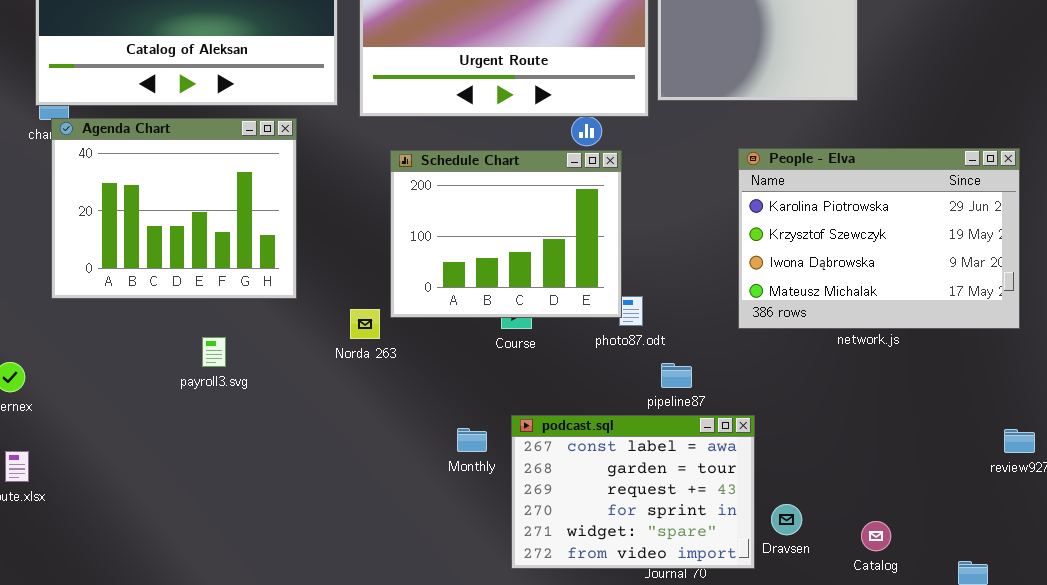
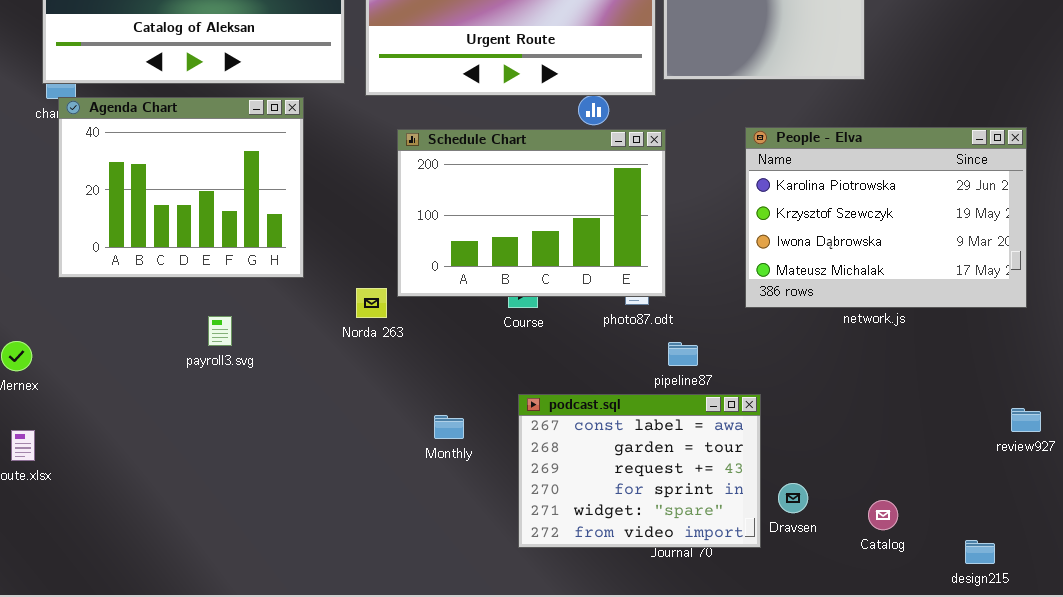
Schedule Chart: [390,150,622,318] -> [397,129,666,297], resized
Monthly: [457,428,487,452] -> [434,415,464,439], moved

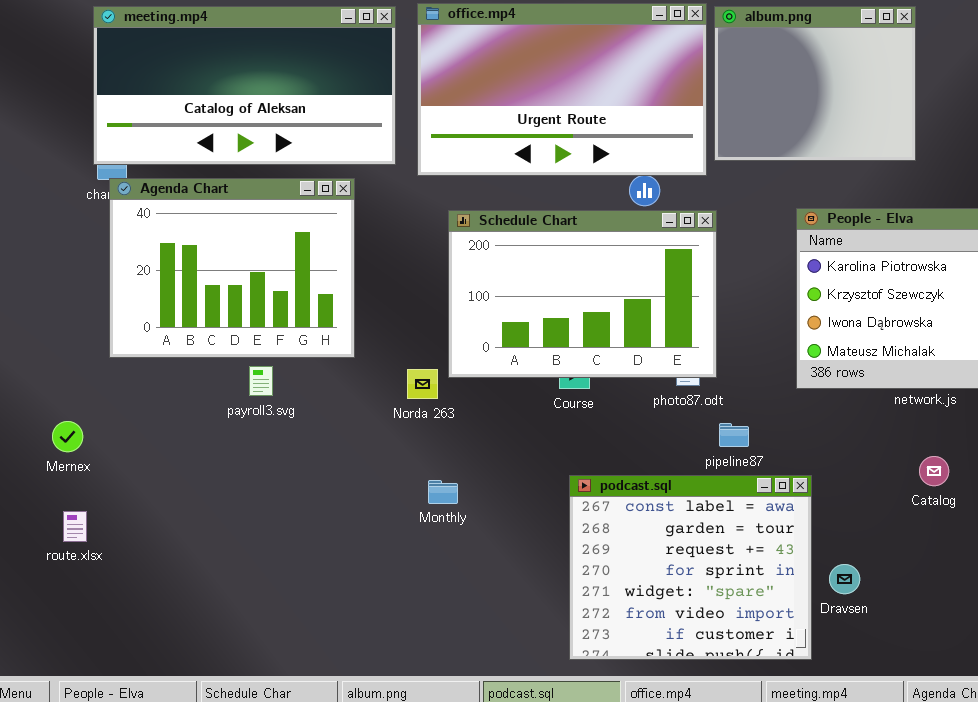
payroll3.svg: [208,316,232,346] -> [249,366,273,396], moved
podcast.sql: [518,394,761,548] -> [569,475,812,660], resized
Monthly: [434,415,464,439] -> [428,480,458,504], moved
Catalog: [868,500,898,530] -> [919,456,949,486], moved

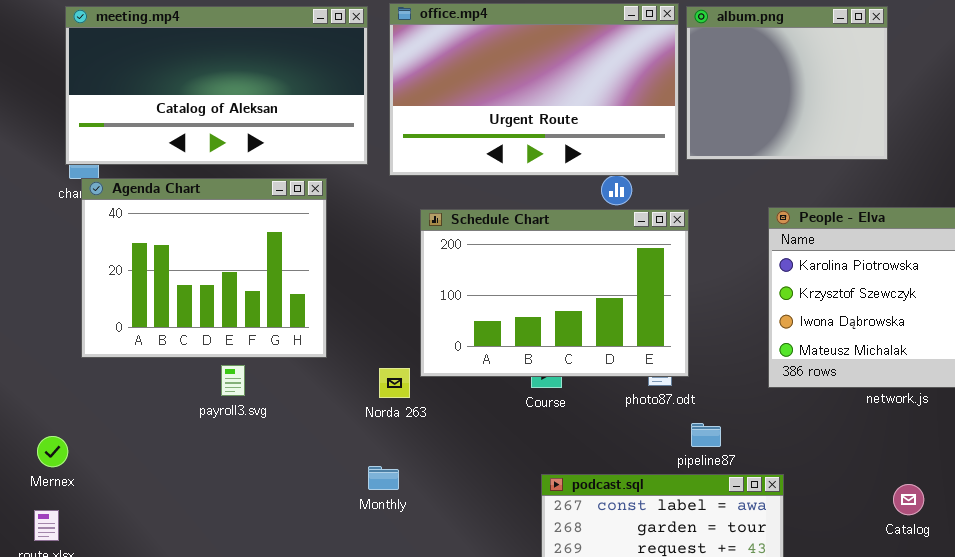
Mernex: [52,421,83,452] -> [37,436,68,467], moved
Catalog: [919,456,949,486] -> [893,484,924,515], moved
Monthly: [428,480,458,504] -> [368,466,399,490], moved

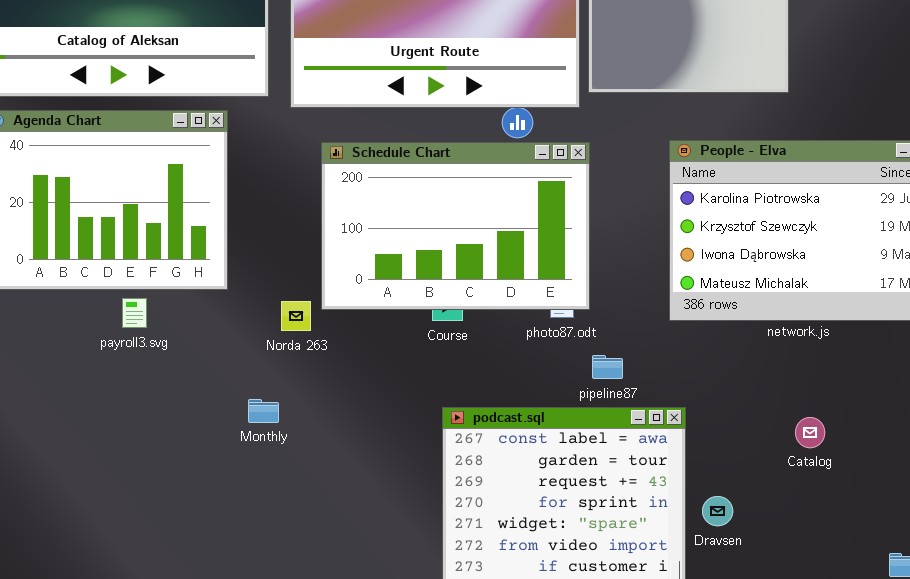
Monthly: [368,466,399,490] -> [248,399,279,423], moved

